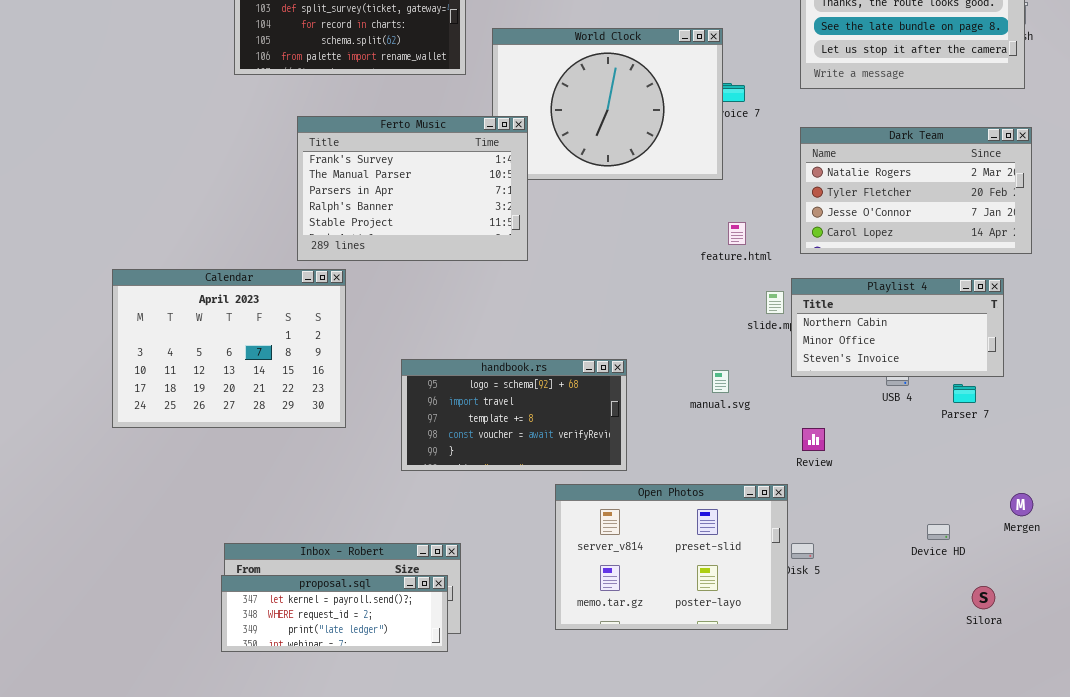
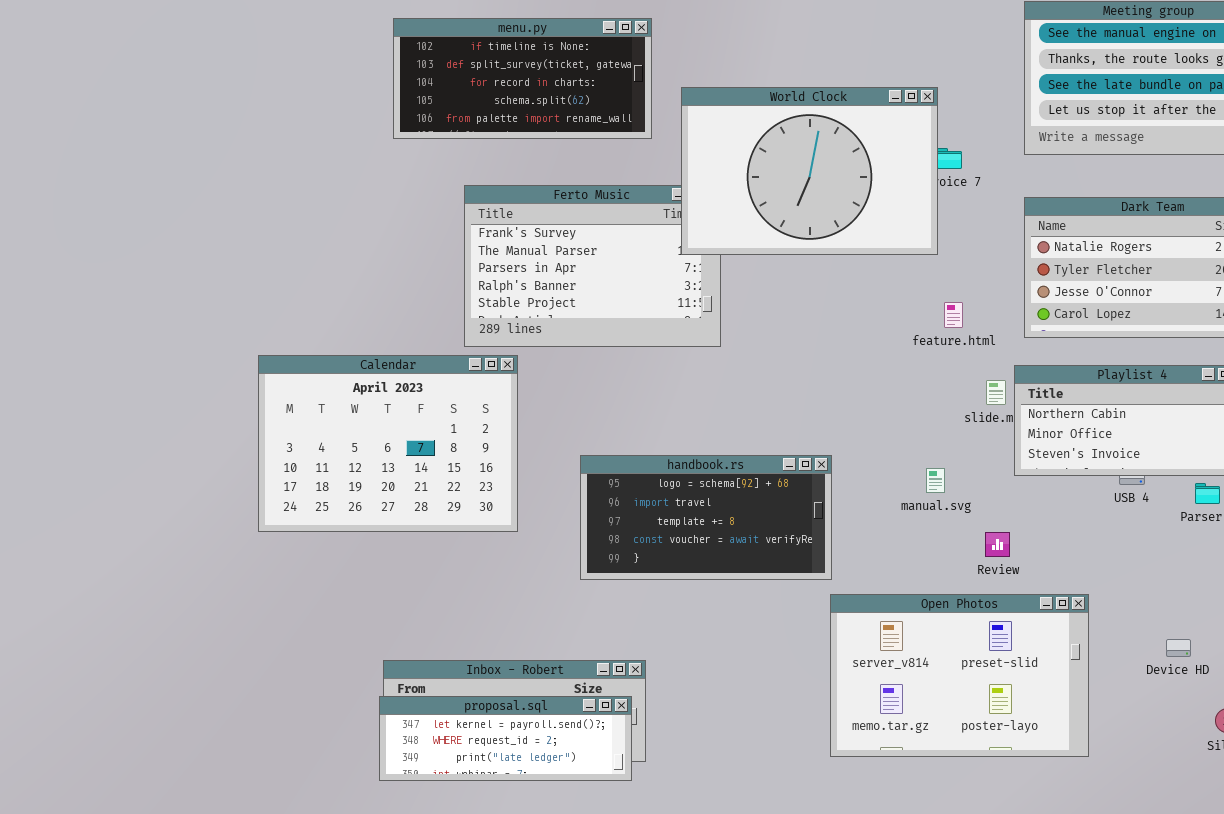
World Clock: [492,28,723,180] -> [681,87,938,255], raised
Review: [802,428,825,451] -> [985,532,1010,557], moved
Open Photos: [555,484,788,630] -> [830,594,1089,757], moved

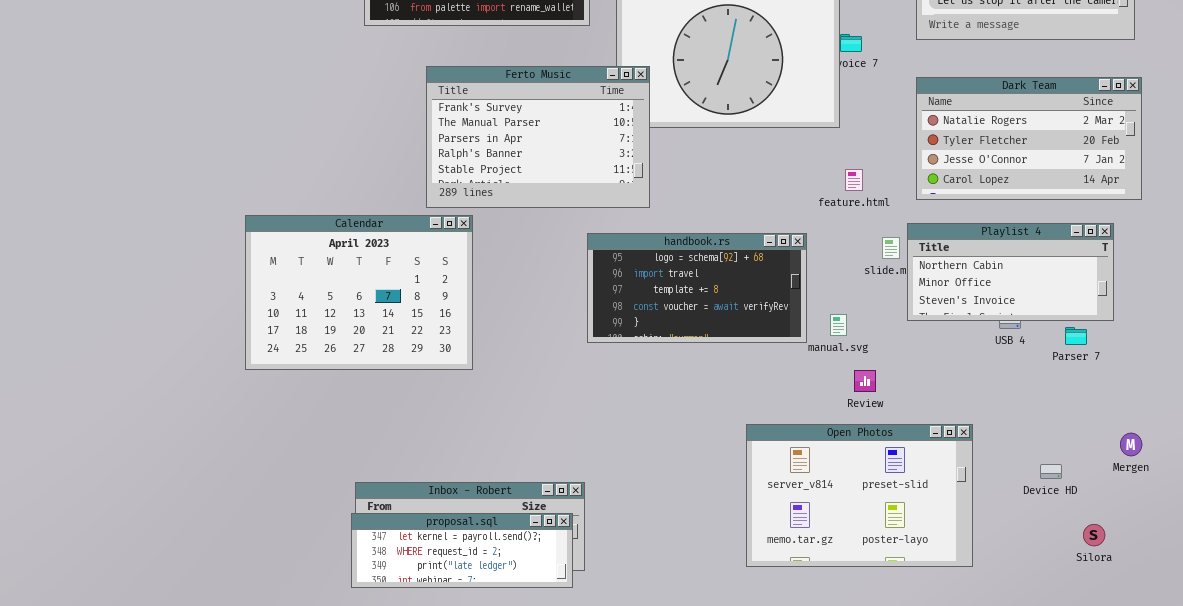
Ferto Music: [464,185,721,347] -> [426,66,650,208], raised
handbook.rs: [580,455,832,580] -> [587,233,807,343], moved
Review: [985,532,1010,557] -> [854,370,876,392], moved

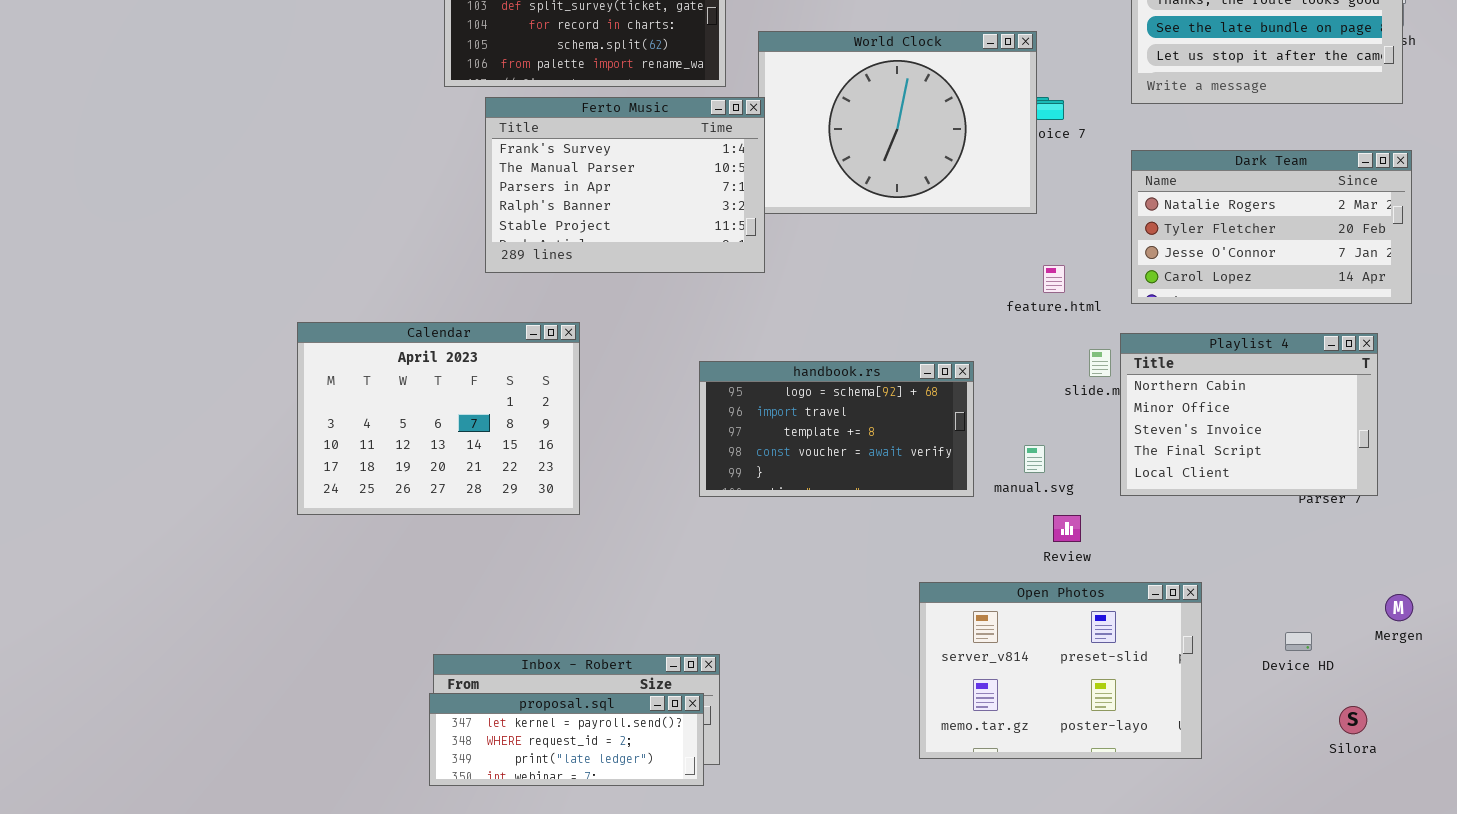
Ferto Music: [426,66,650,208] -> [485,97,765,273], moved
Playlist 4: [907,223,1114,321] -> [1120,333,1378,496], resized
handbook.rs: [587,233,807,343] -> [699,361,974,497], moved

